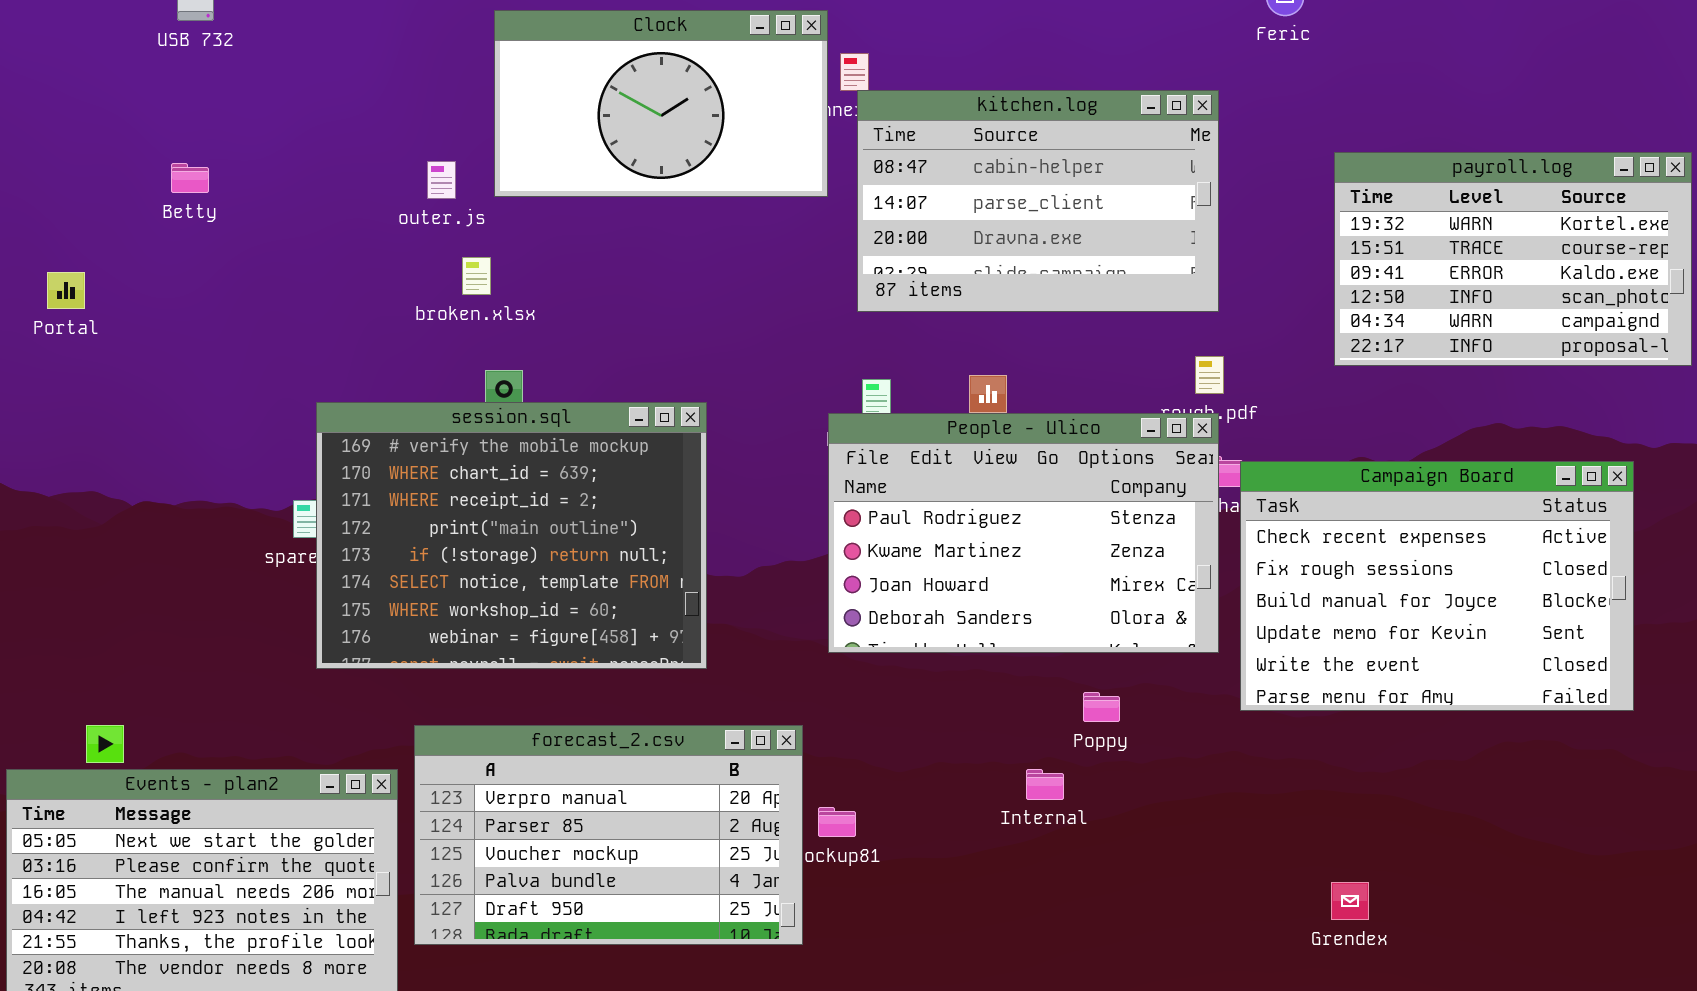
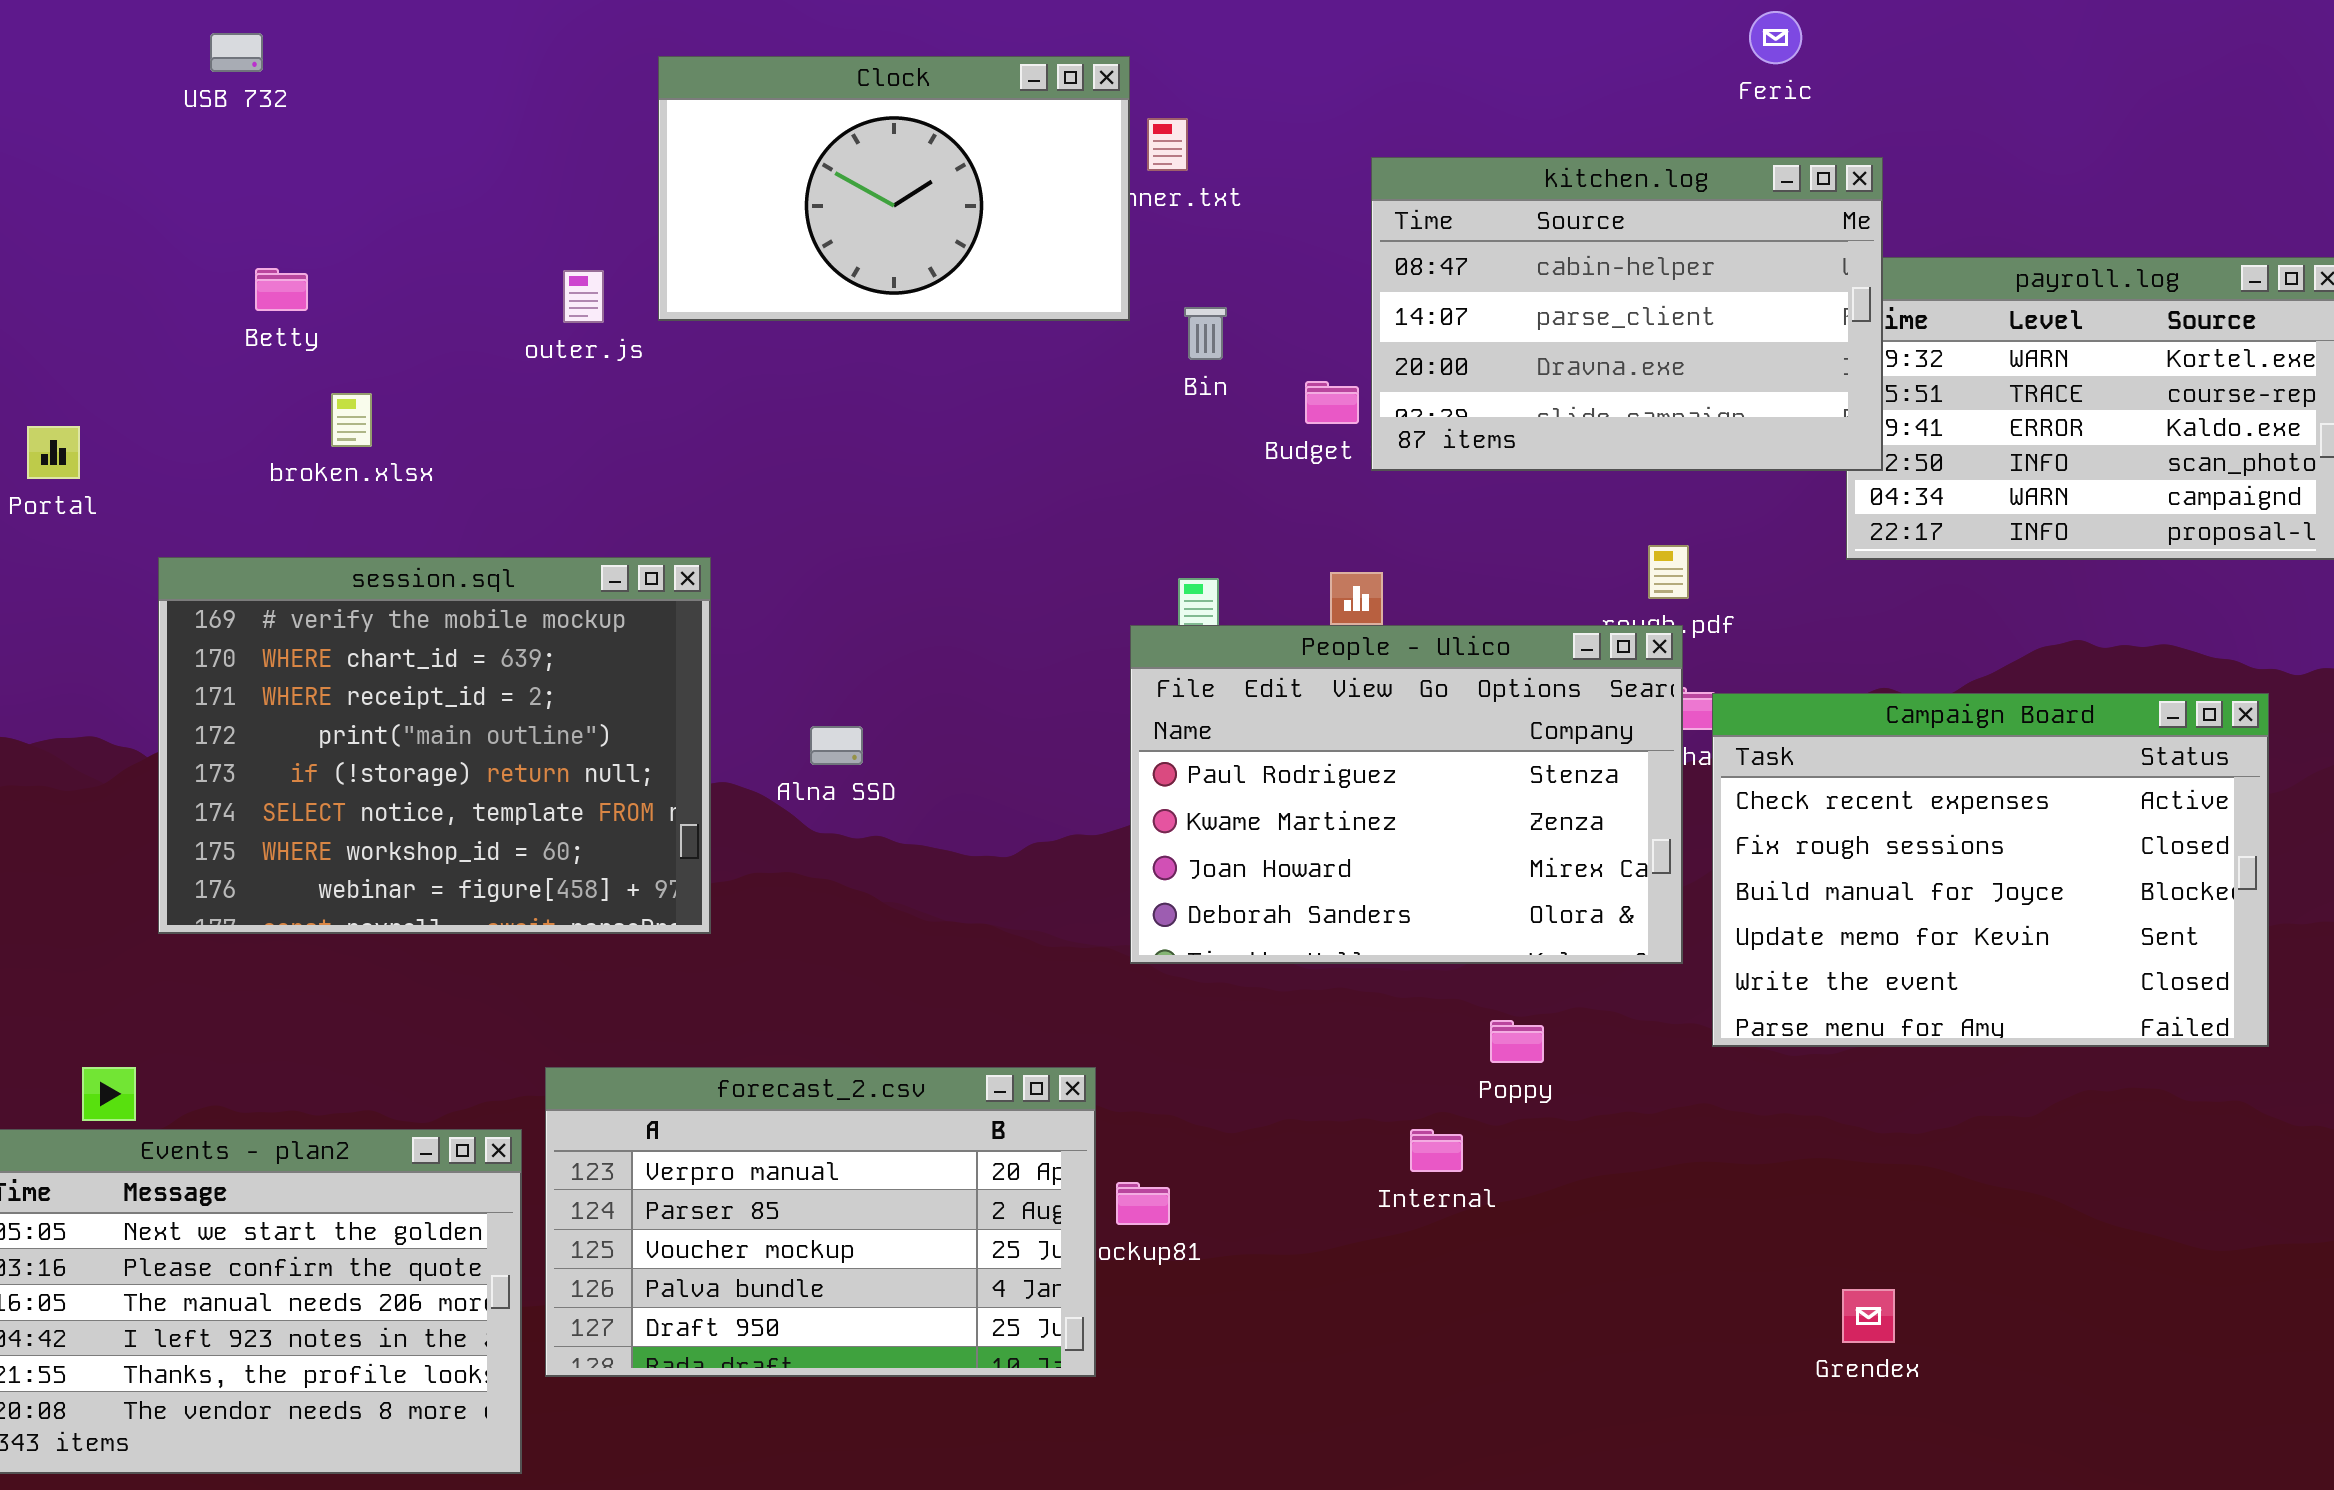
kitchen.log: [857,90,1219,312] -> [1371,157,1883,471], moved
Betty: [171,163,209,193] -> [255,268,308,311], moved
broken.xlsx: [462,257,491,295] -> [331,393,372,447], moved
session.sql: [316,402,707,669] -> [158,557,711,934], moved

